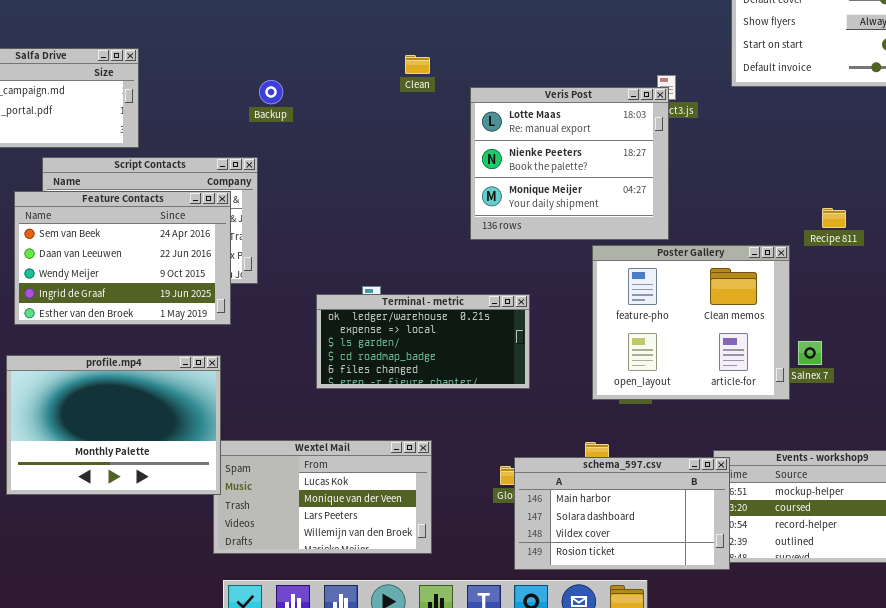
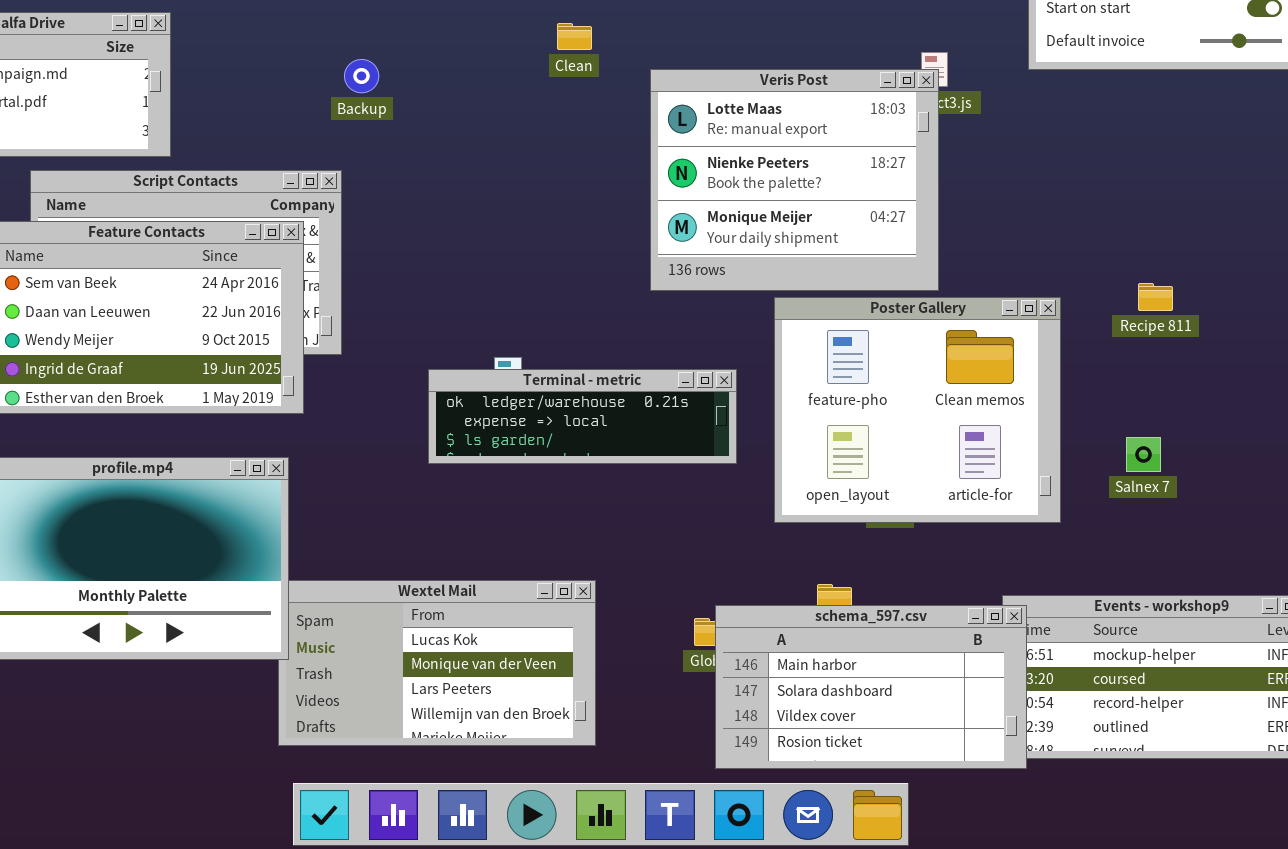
Recipe 811: [822,208,846,228] -> [1138,283,1173,311], moved
Poster Gallery: [592,245,790,400] -> [774,297,1061,523], moved
Terminal - metric: [316,294,530,389] -> [428,369,737,464], resized

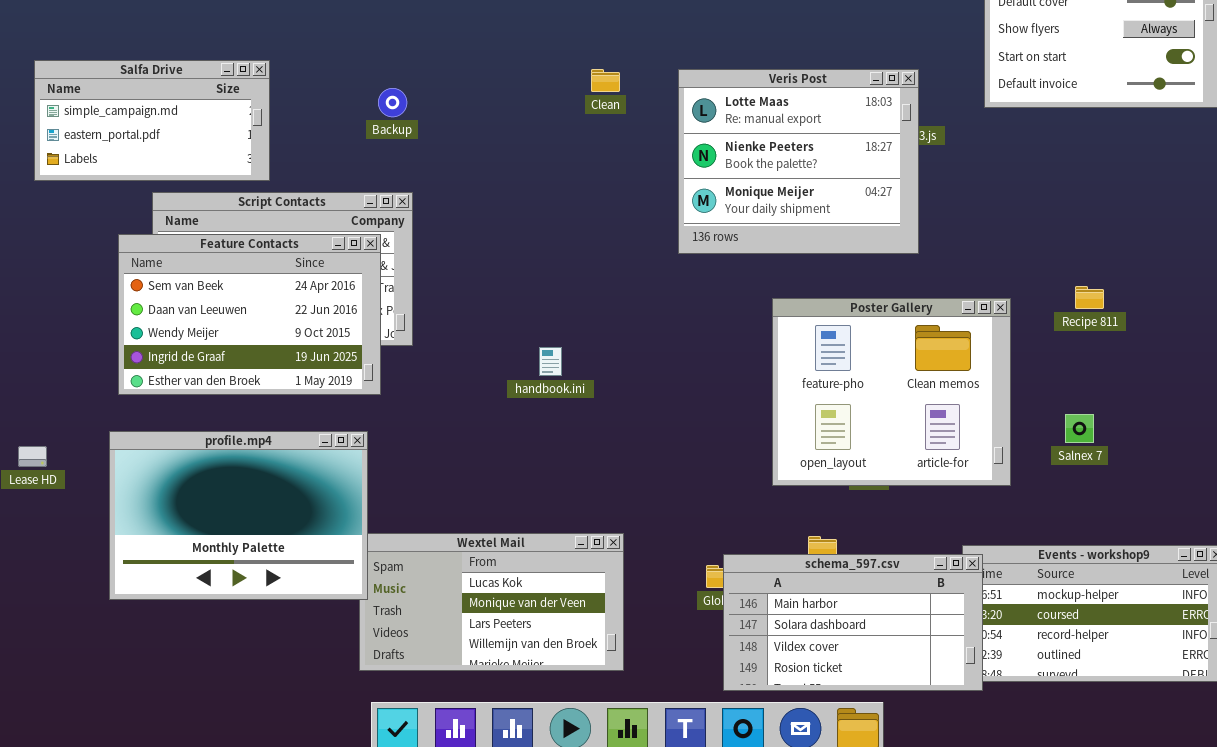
Backup: [344,59,379,93] -> [378,88,407,117], moved
Veris Post: [650,69,939,291] -> [678,69,919,254], moved
Terminal - metric: [428,369,737,464] -> none, closed

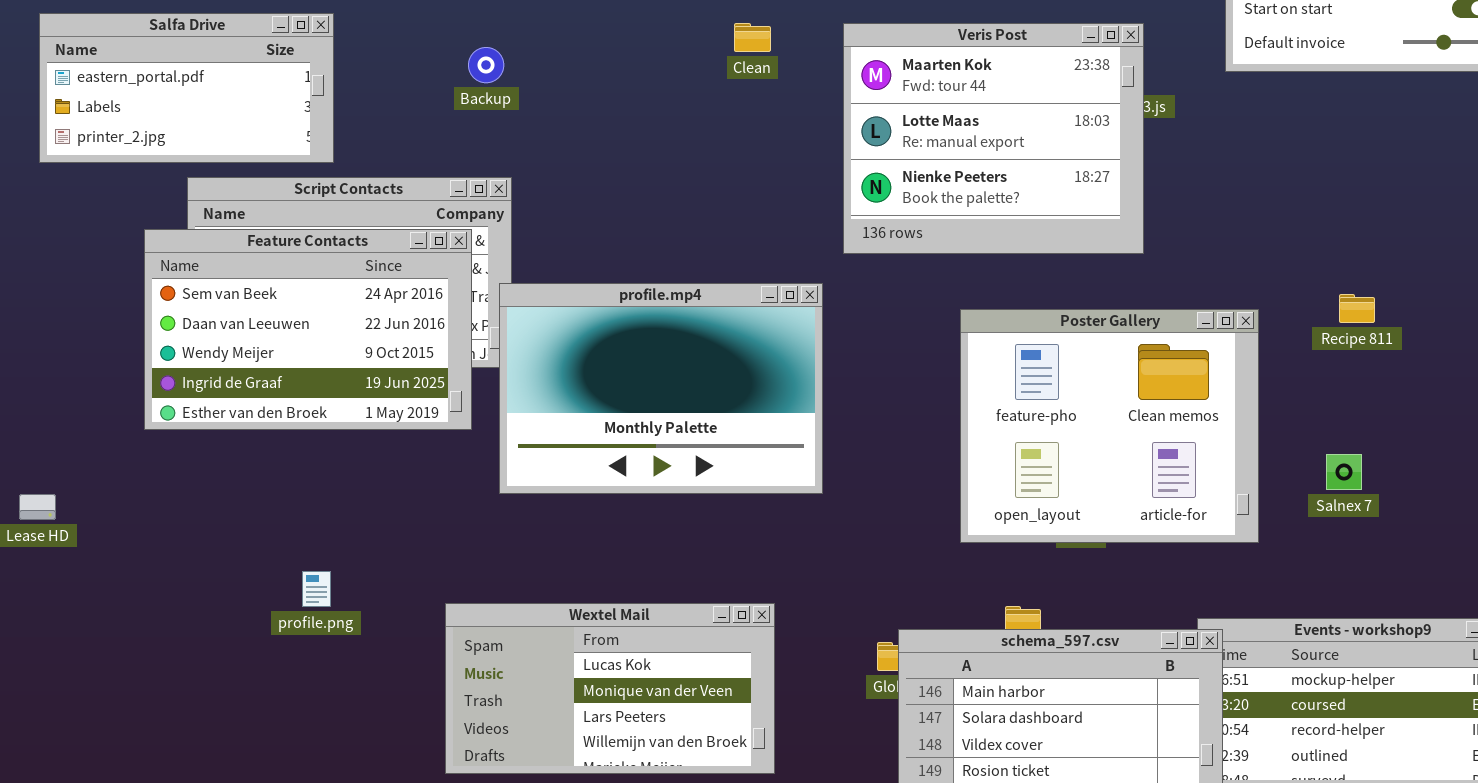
Salfa Drive: [34,60,270,181] -> [39,13,334,163], scrolled down 1 row
Veris Post: [678,69,919,254] -> [843,23,1144,254], scrolled up 1 row
profile.mp4: [109,431,368,600] -> [499,283,823,494], moved

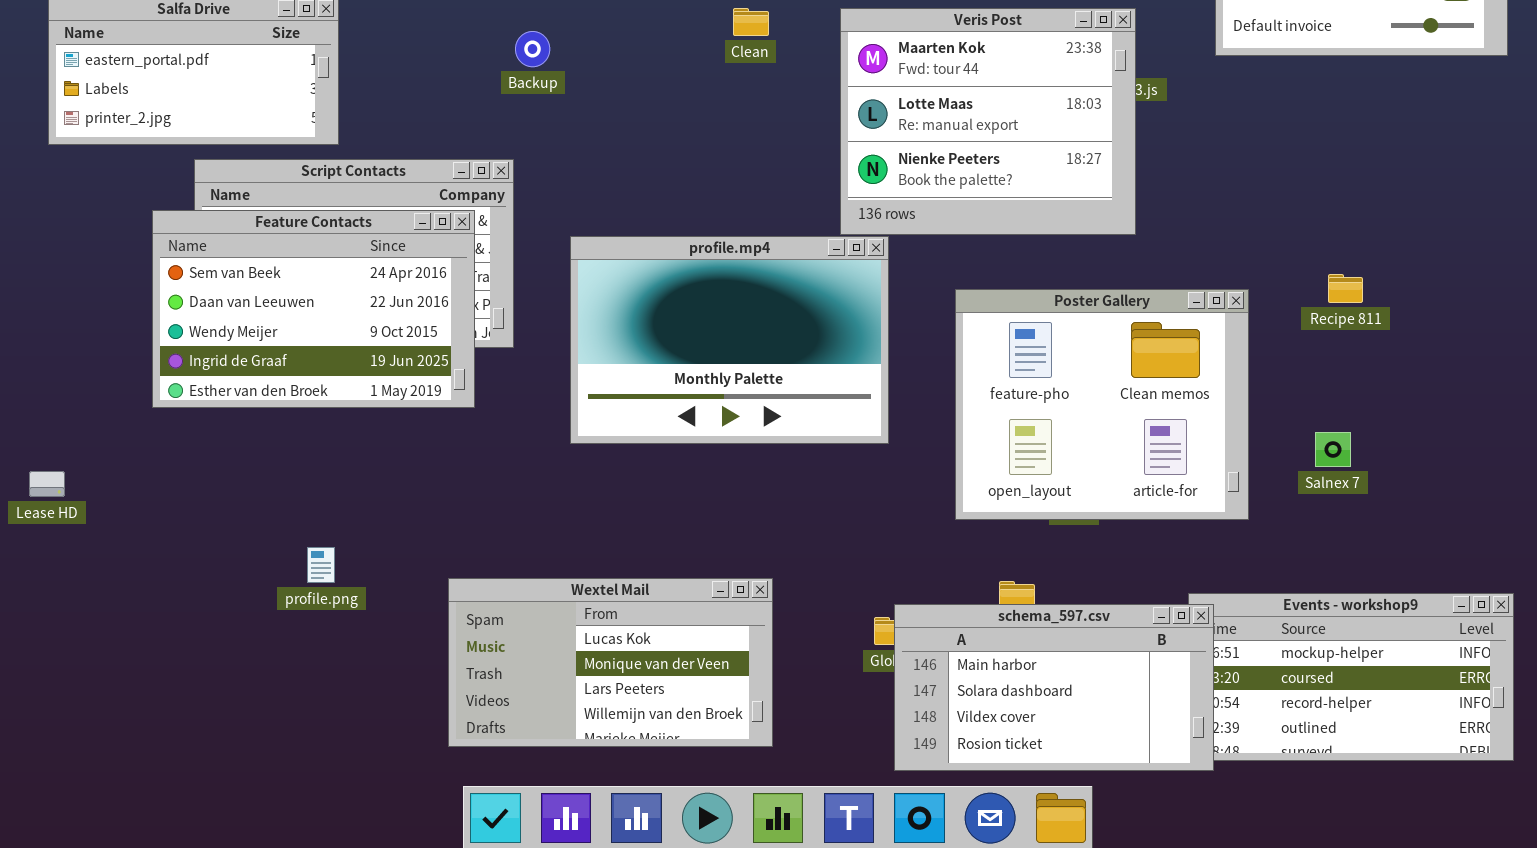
Backup: [468,47,504,83] -> [515,31,550,67], moved
profile.mp4: [499,283,823,494] -> [570,236,889,444], moved

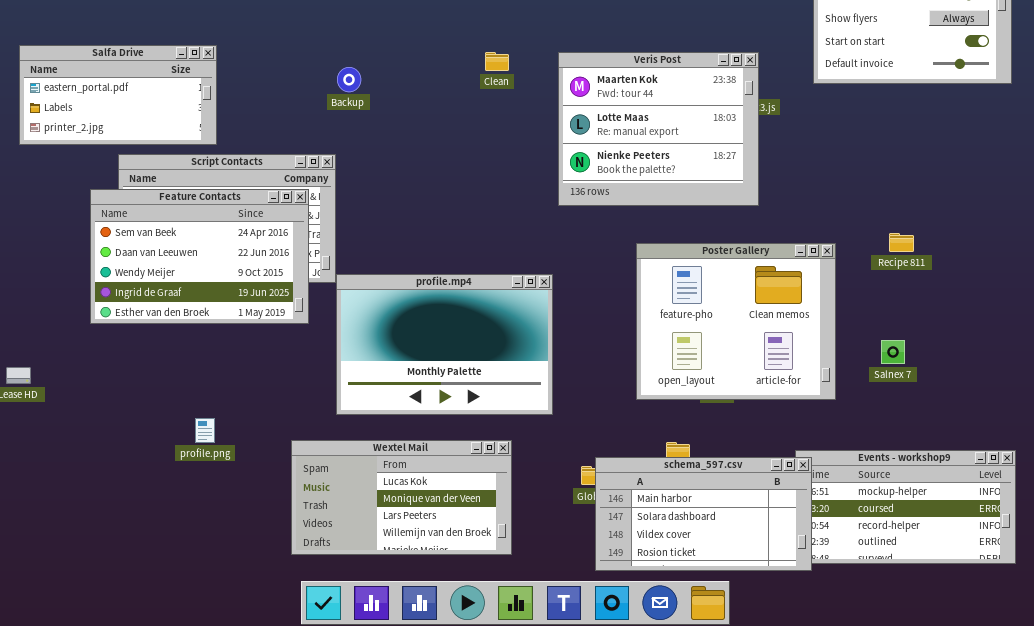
profile.mp4: [570,236,889,444] -> [336,274,553,415], moved

